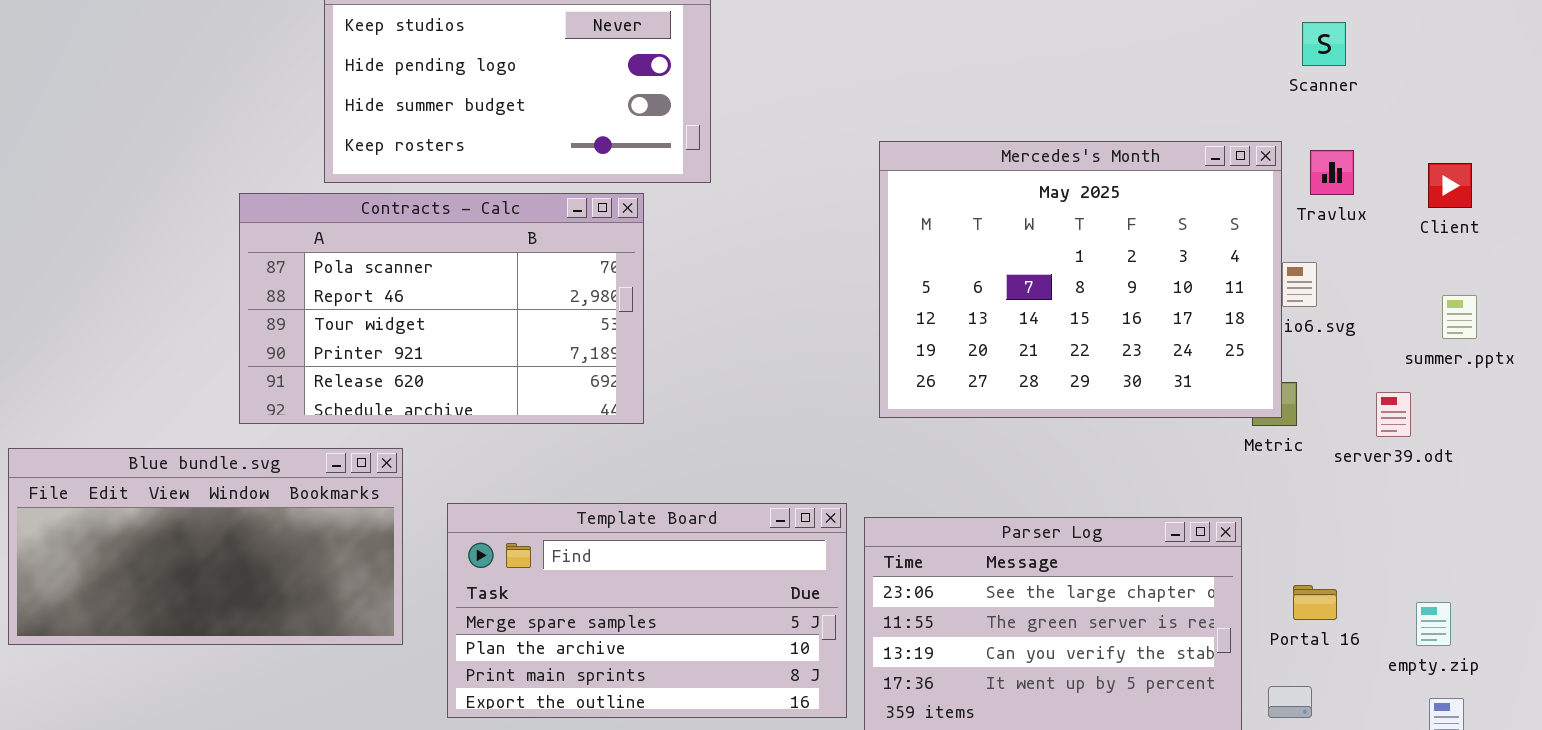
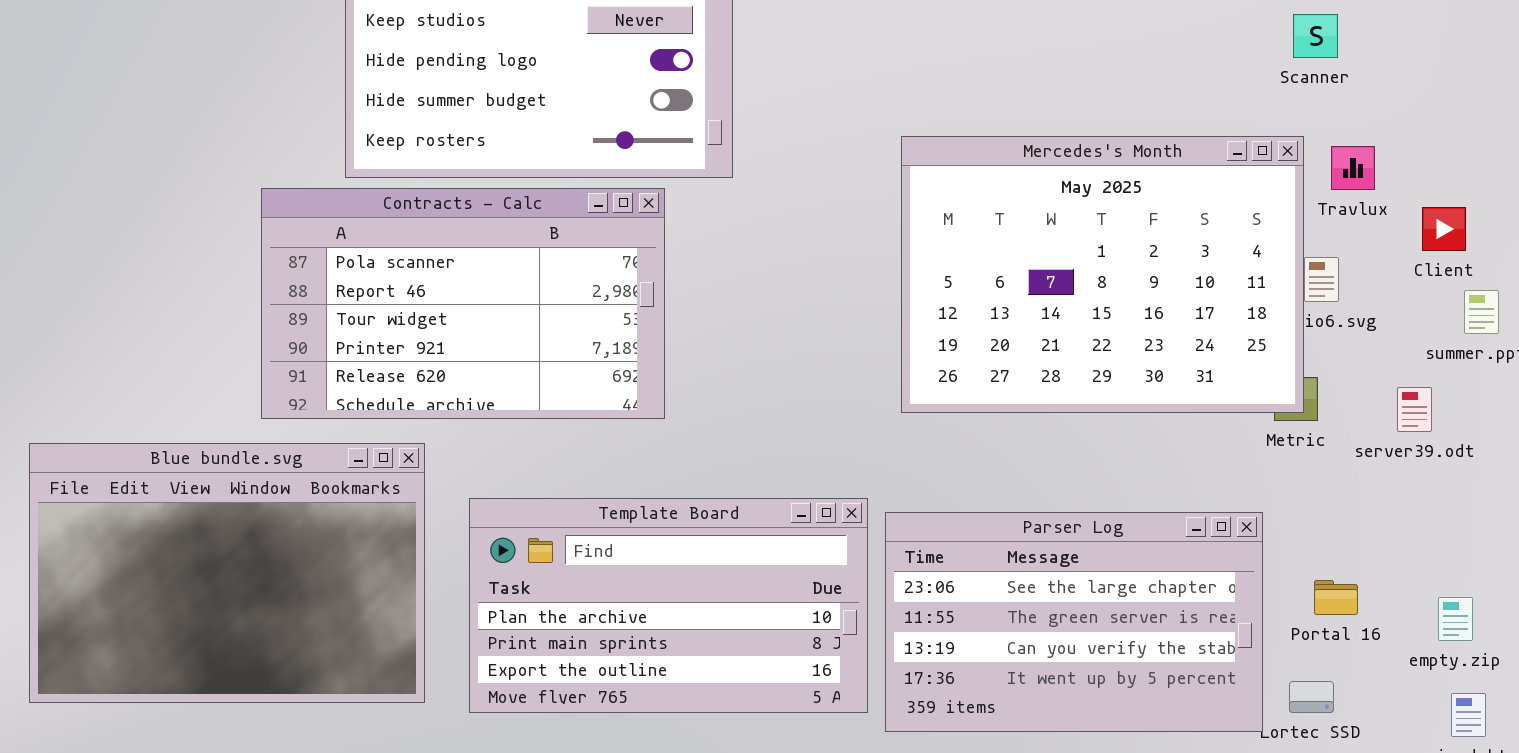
Scanner: [1302,22,1346,66] -> [1293,14,1338,58], moved
Client: [1428,163,1472,208] -> [1422,207,1466,251], moved
Blue bundle.svg: [8,448,403,645] -> [29,443,425,703], resized
Template Board: [447,503,847,718] -> [469,498,868,713], scrolled down 1 row

